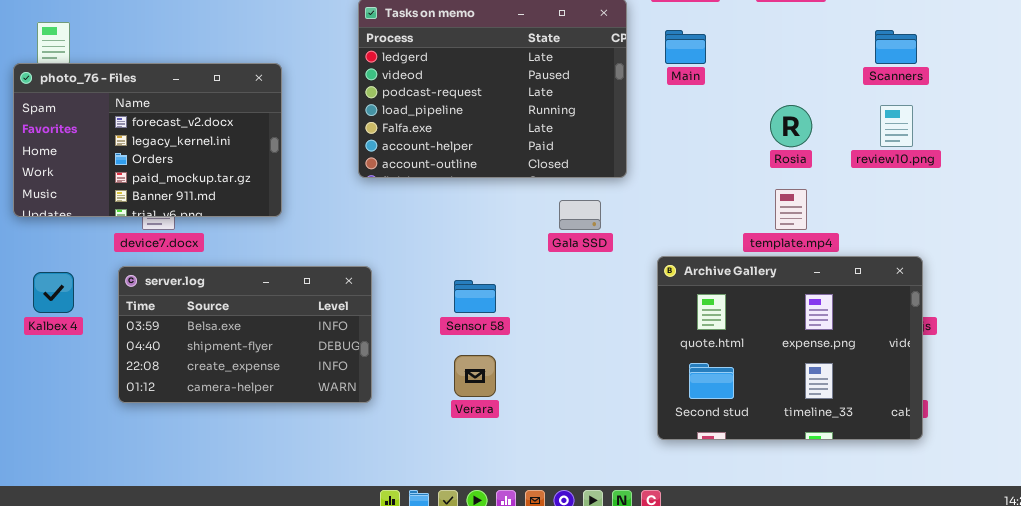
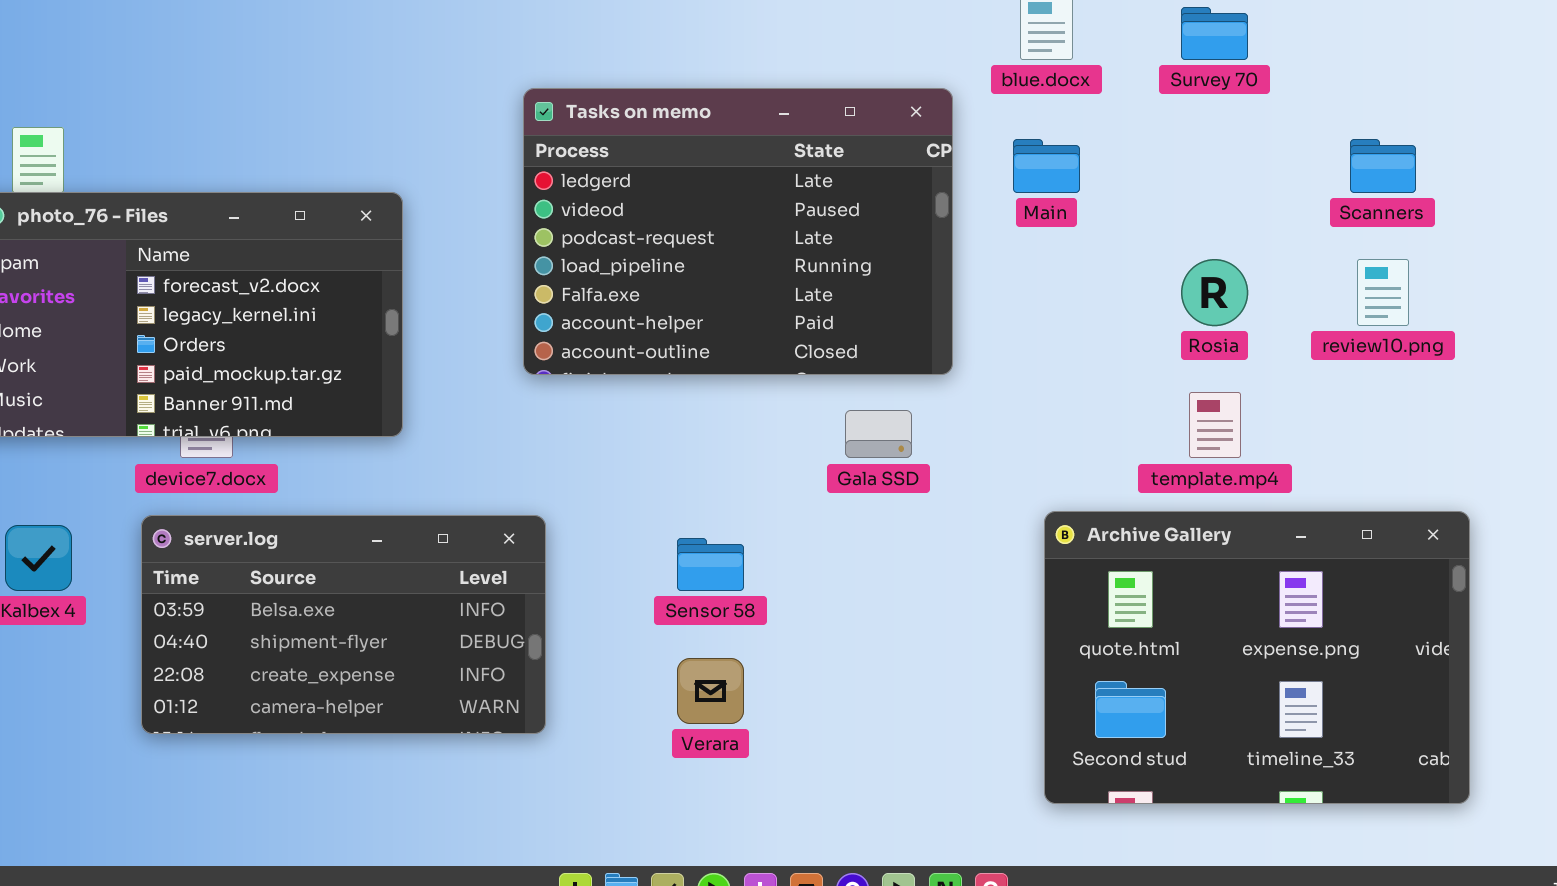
Archive Gallery: [657,256,923,440] -> [1044,511,1470,804], moved

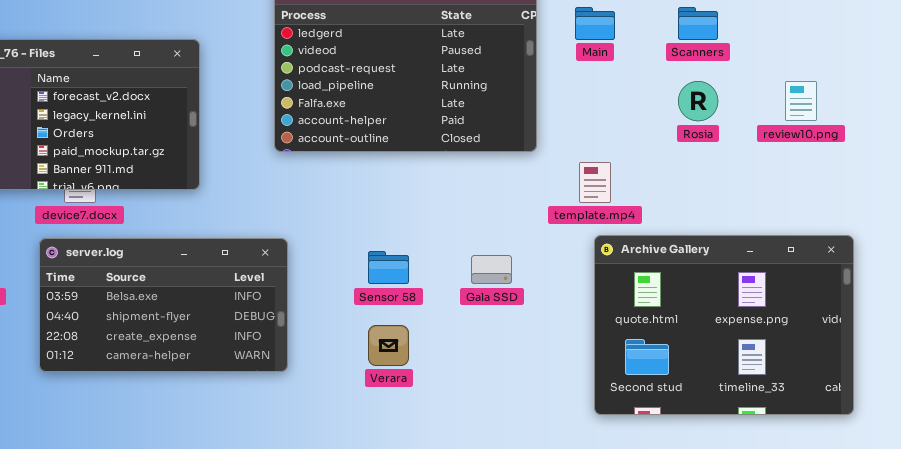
Scanners: [1350,139,1416,193] -> [678,7,718,40], moved
template.mp4: [1189,392,1241,458] -> [579,162,611,203], moved
Gala SSD: [845,410,912,458] -> [471,255,512,284], moved

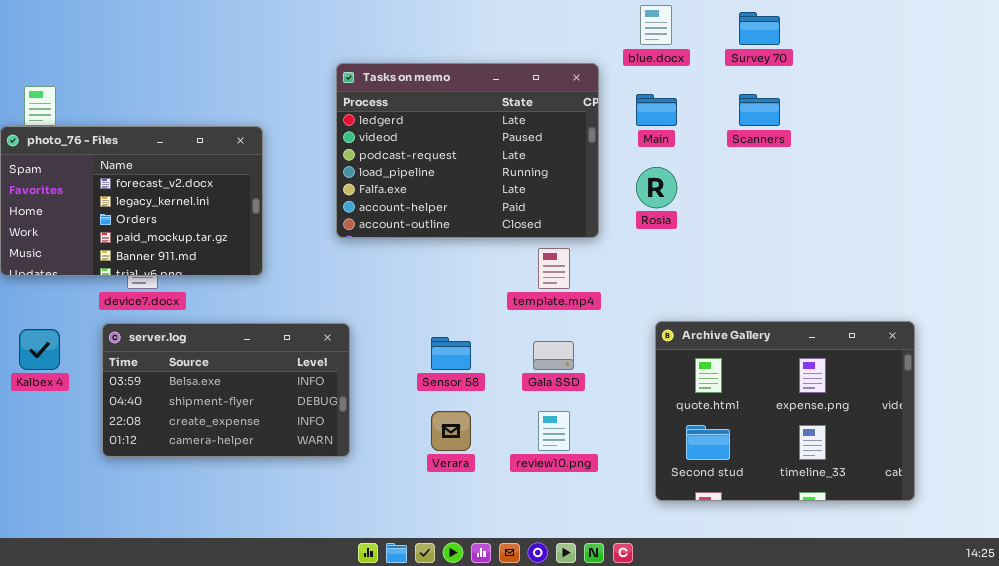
Rosia: [678,81,718,121] -> [636,167,677,208], moved
review10.png: [785,81,817,121] -> [538,411,570,451], moved
template.mp4: [579,162,611,203] -> [538,248,570,289], moved

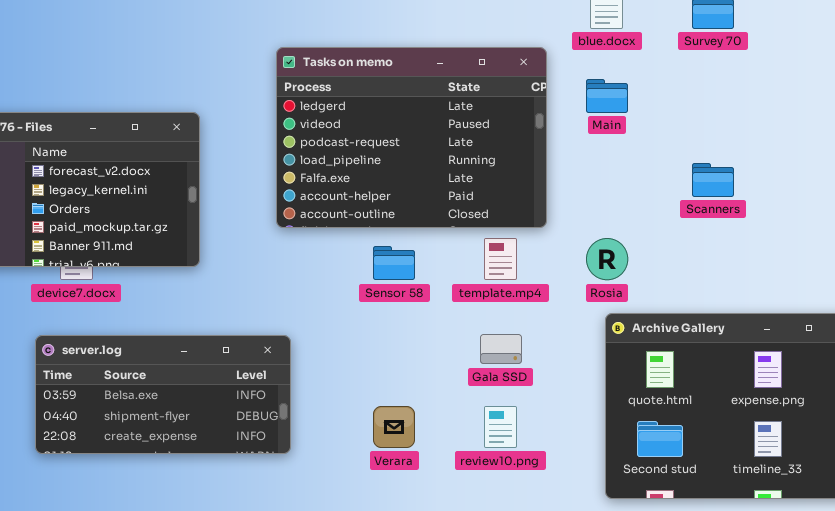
Scanners: [739,94,780,126] -> [692,163,734,197], moved
Rosia: [636,167,677,208] -> [586,238,628,280], moved
server.log: [102,323,350,457] -> [35,335,291,454], resized
Sensor 58: [431,337,471,370] -> [373,246,415,280], moved

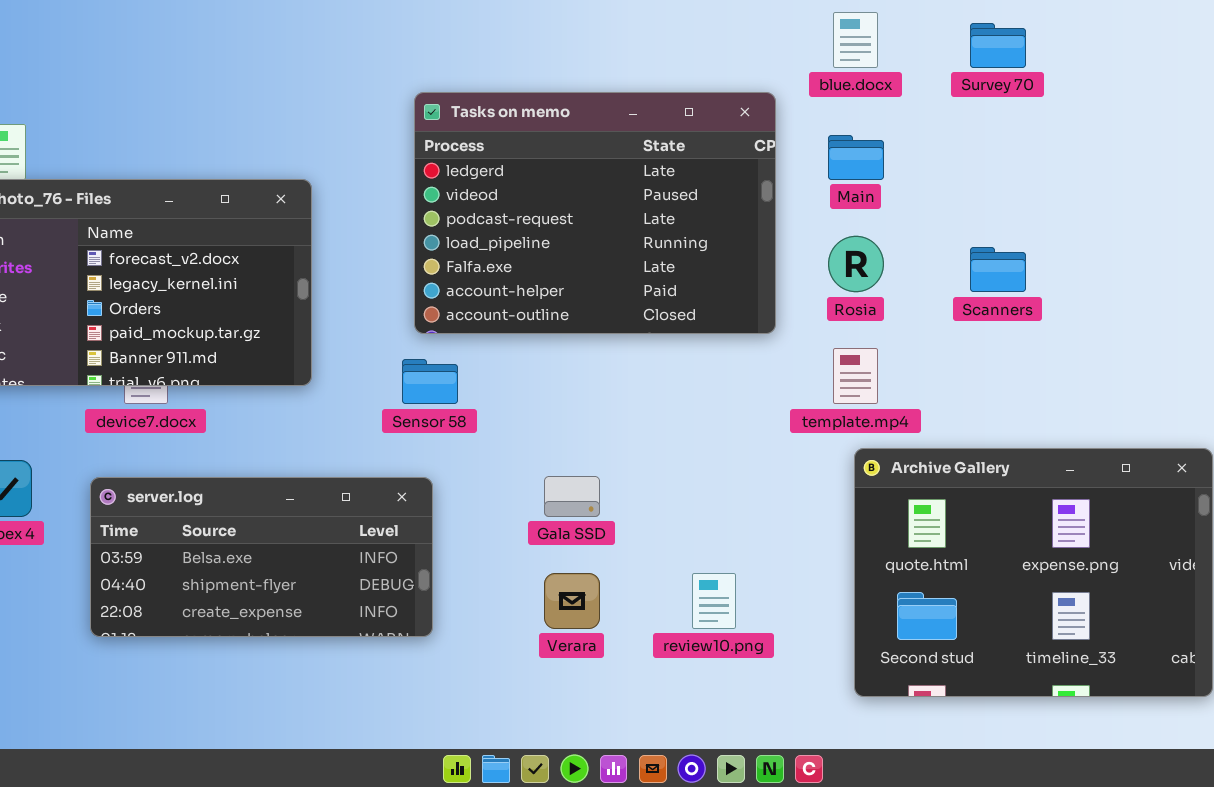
template.mp4: [484,238,517,280] -> [833,348,878,404], moved
Rosia: [586,238,628,280] -> [828,236,884,292], moved
Sensor 58: [373,246,415,280] -> [402,359,458,404], moved
Gala SSD: [480,334,522,364] -> [544,476,600,517], moved

